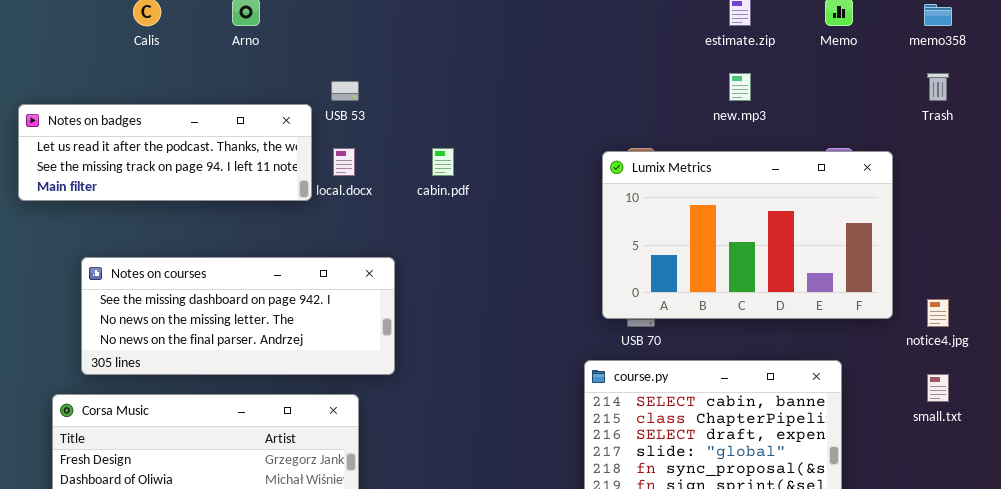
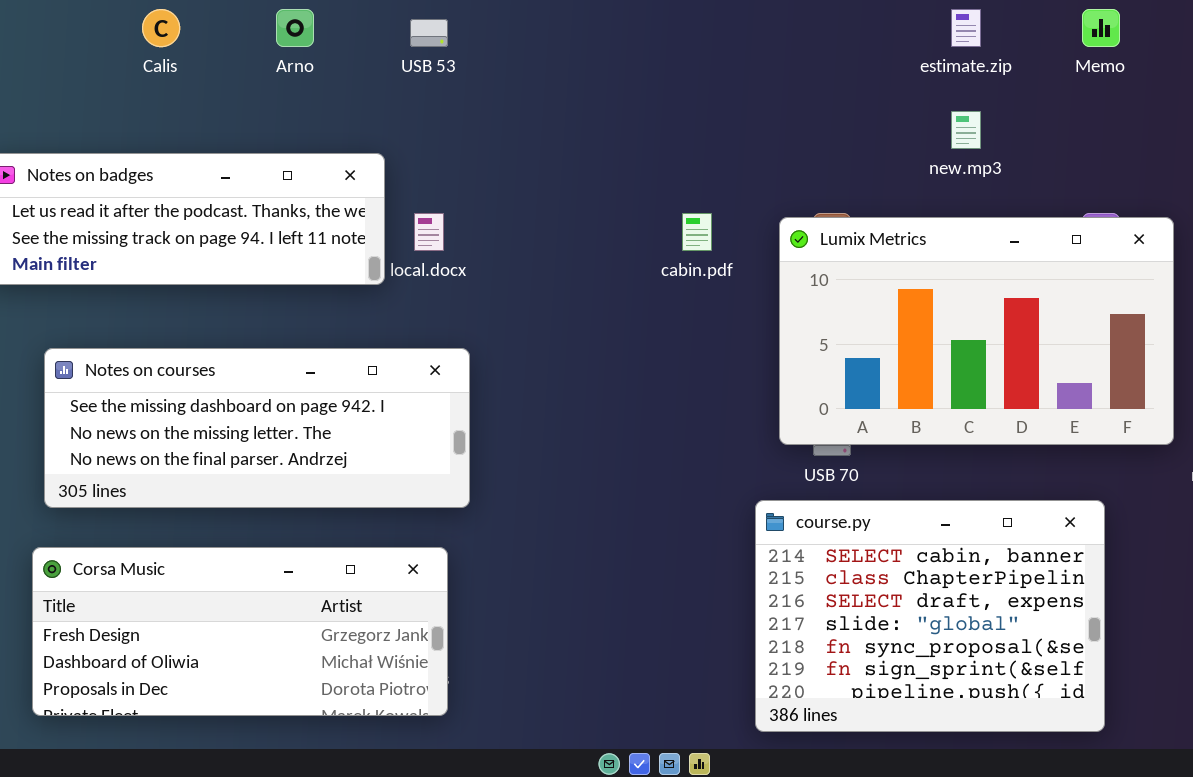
USB 53: [331,81,359,101] -> [410,19,448,47], moved
cabin.pdf: [432,148,454,176] -> [682,213,712,251], moved
Notes on courses: [81,257,395,375] -> [44,348,470,508], moved

